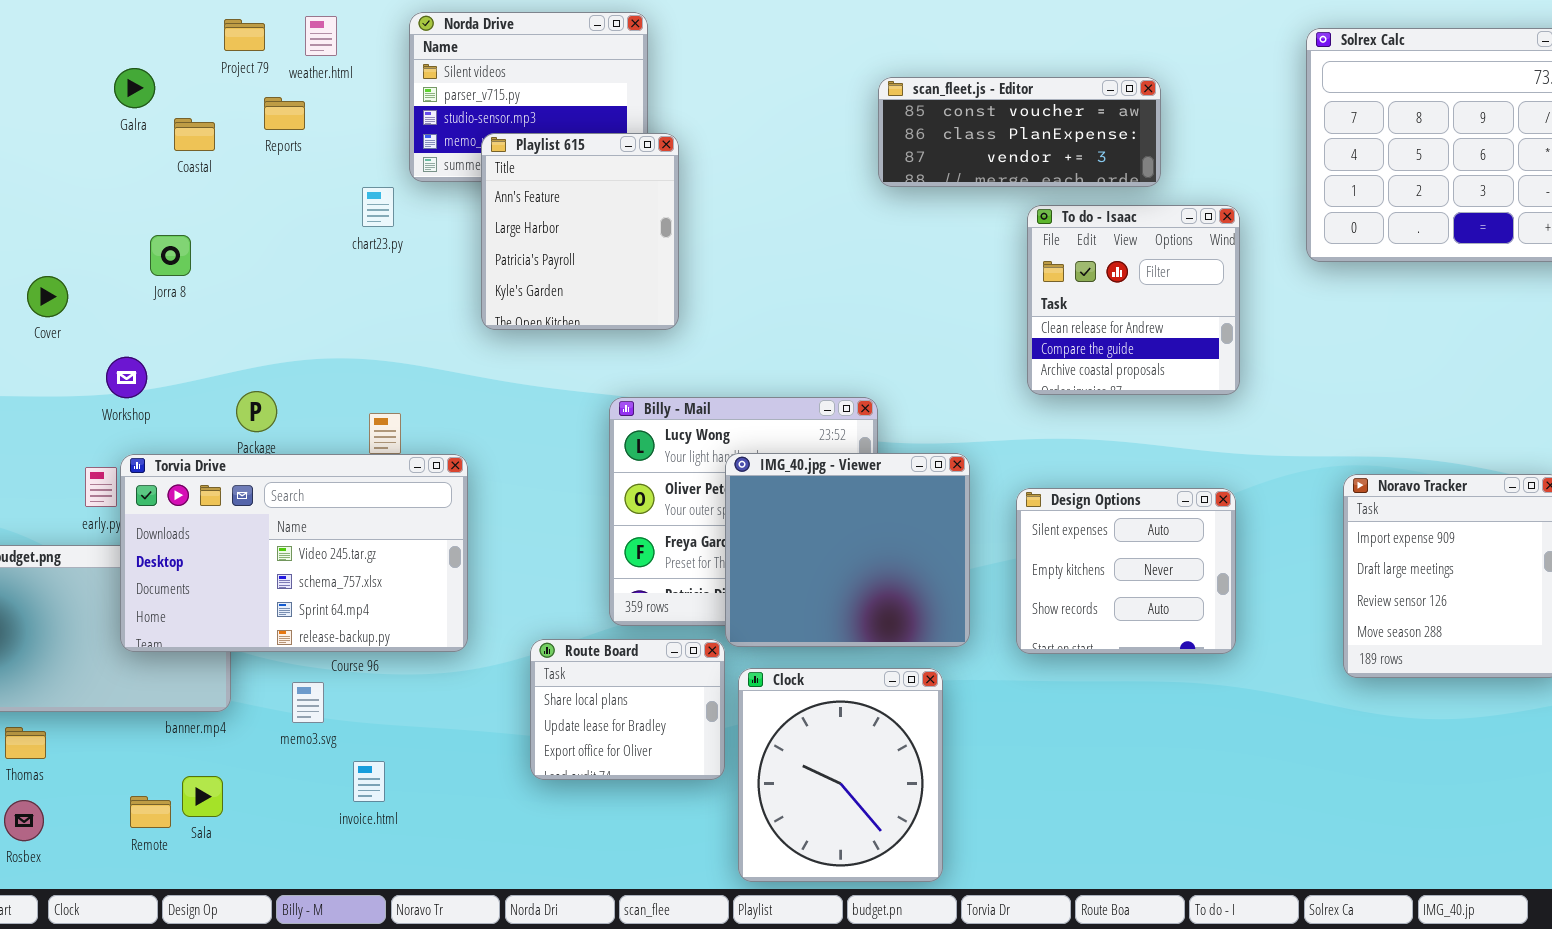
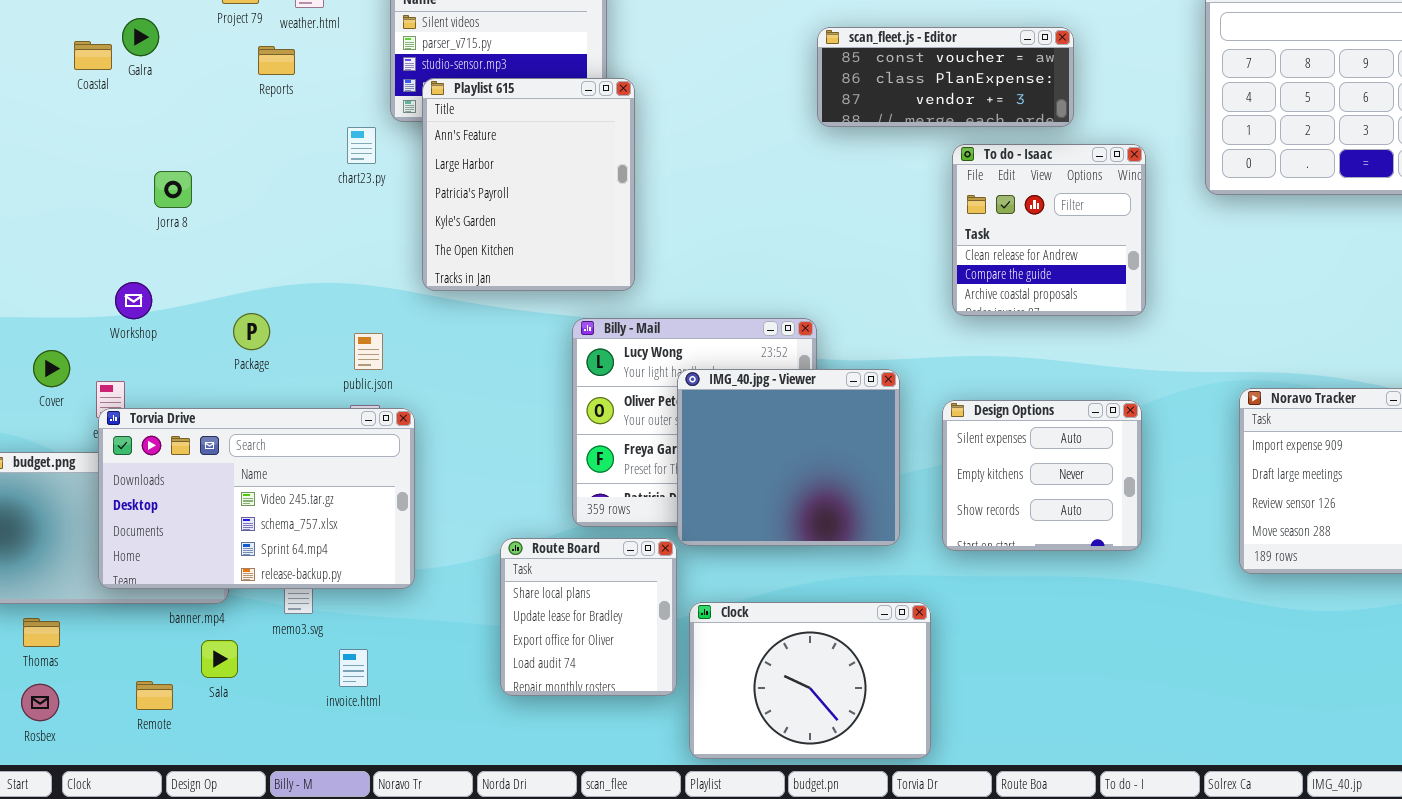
Coastal: [174,118,215,151] -> [74,41,112,70], moved
Playlist 615: [481,133,679,330] -> [422,78,635,291], resized
Cover: [27,276,68,317] -> [33,350,70,387], moved
Torvia Drive: [120,454,468,652] -> [98,408,415,589], moved
Route Board: [530,639,725,780] -> [500,538,677,696], resized
Clock: [738,668,943,882] -> [689,602,931,759], resized
Sala: [182,776,223,817] -> [201,640,238,678], moved

